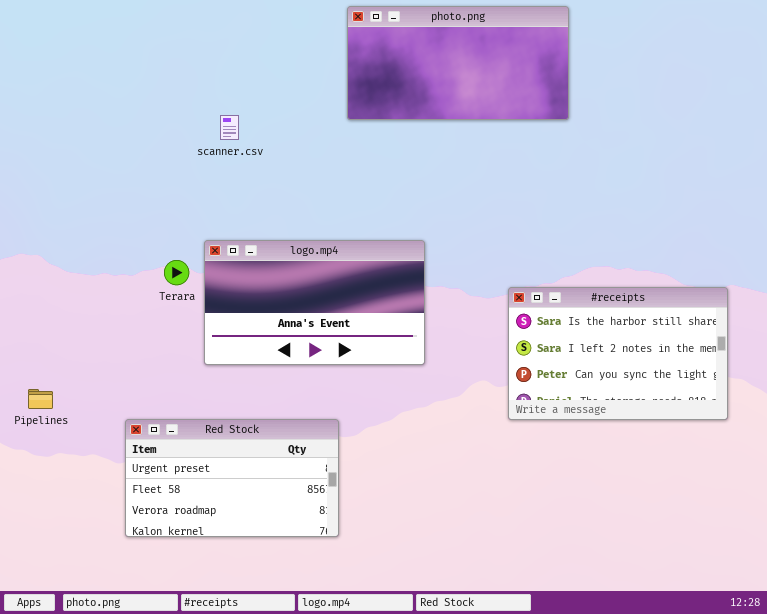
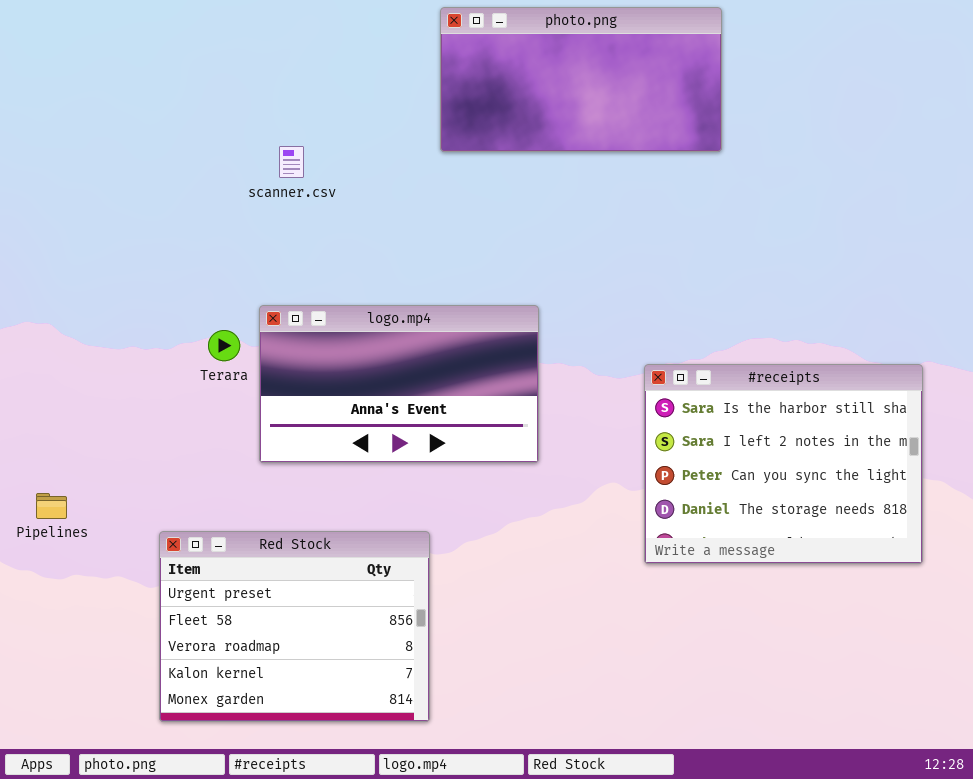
#receipts: [508,287,728,420] -> [644,364,923,564], resized
Red Stock: [125,419,339,537] -> [159,531,430,722], resized

